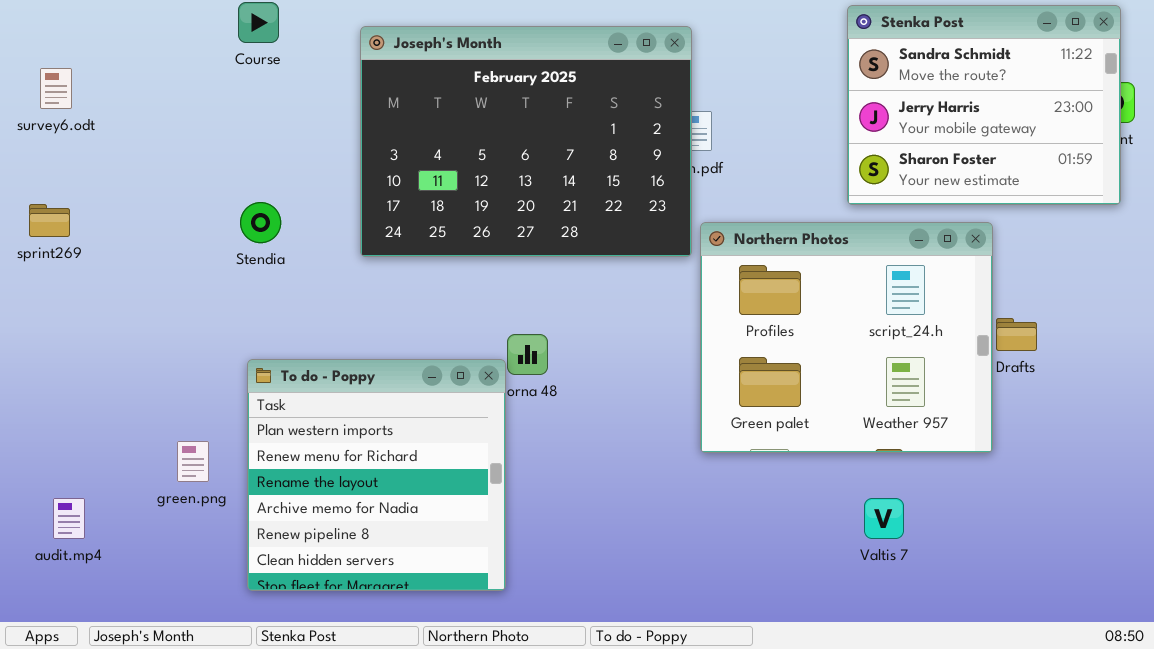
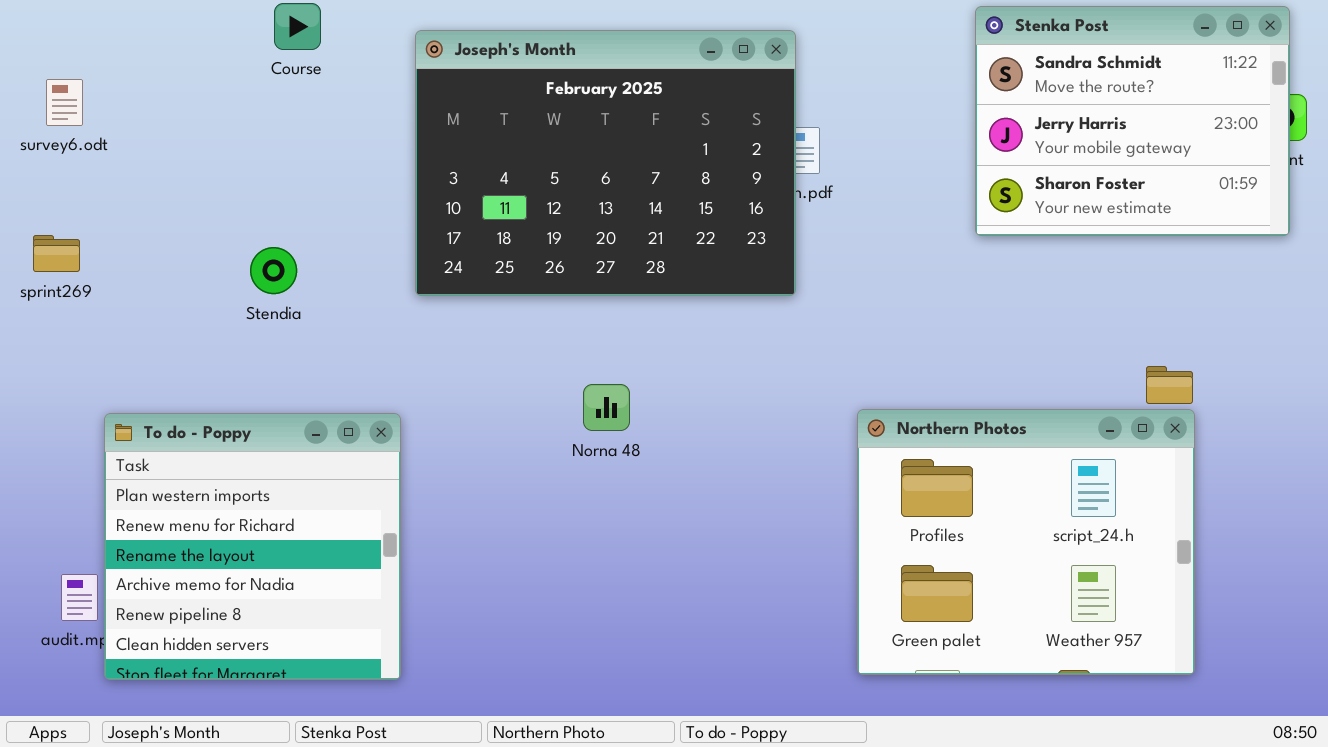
Stendia: [240,202,281,243] -> [250,247,297,294], moved
Northern Photos: [700,222,993,453] -> [857,409,1195,675], moved
To do - Poppy: [247,359,506,591] -> [104,413,401,680], moved

